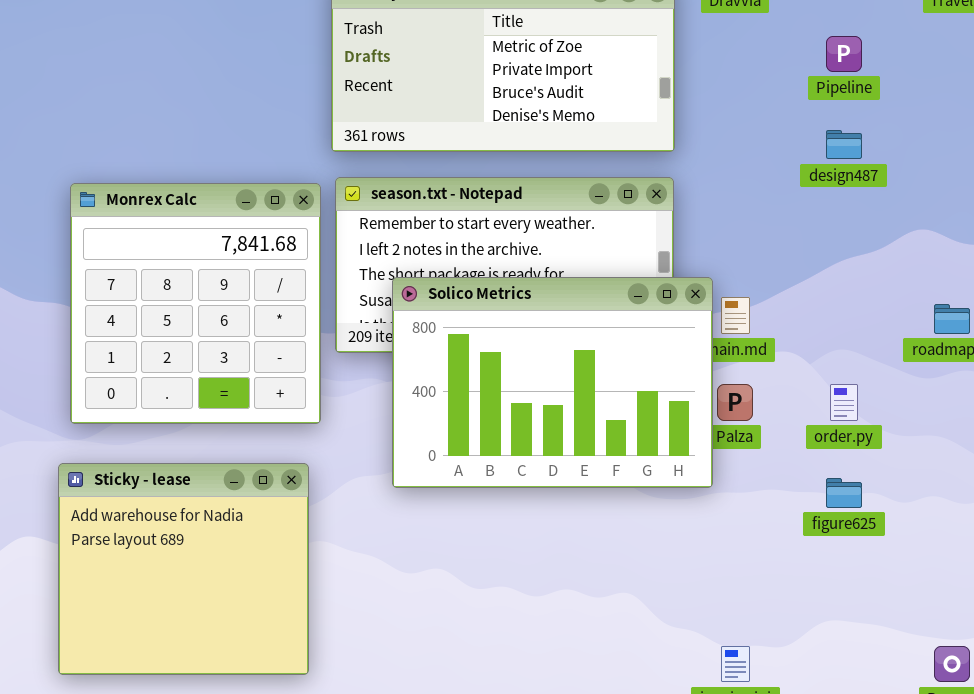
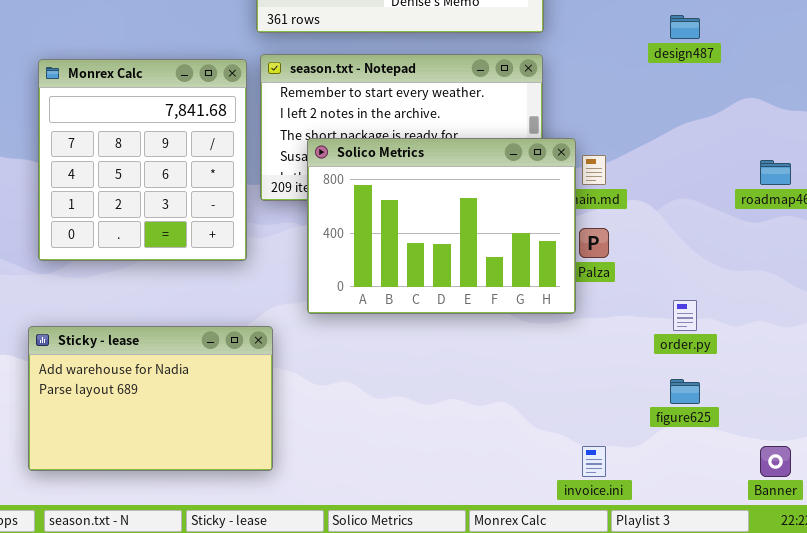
order.py: [830,384,858,421] -> [673,300,697,331], moved
Sticky - lease: [58,463,309,675] -> [28,326,273,471], resized
figure625: [826,478,862,508] -> [670,379,700,404], moved

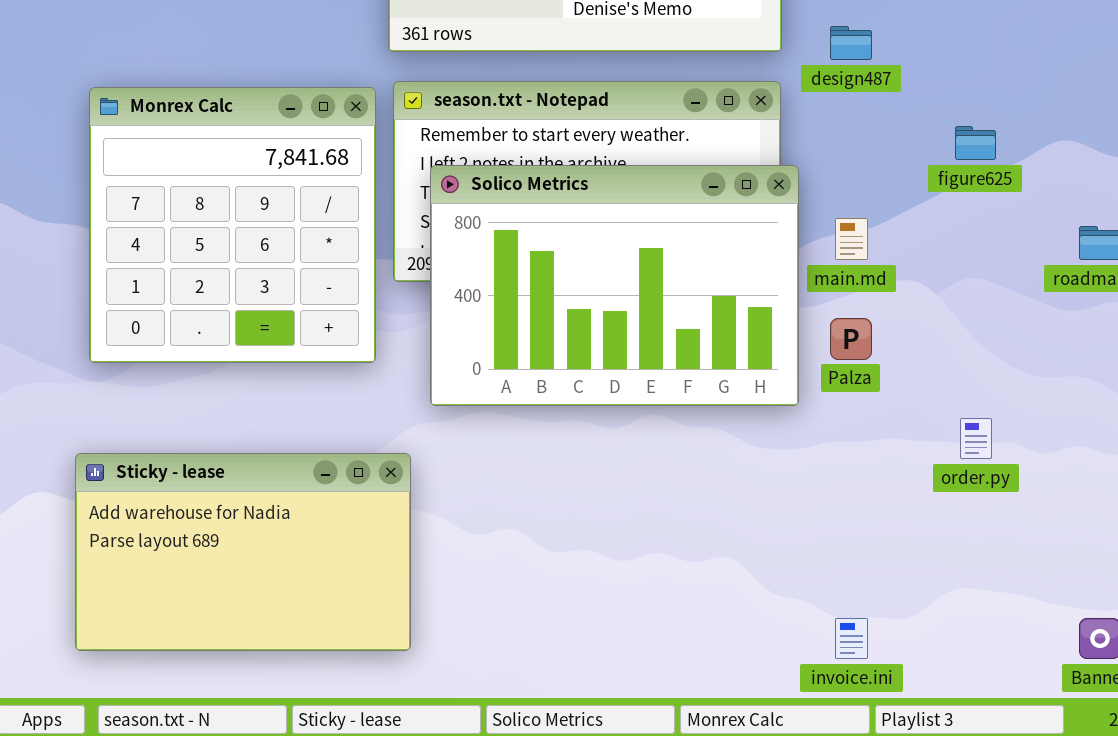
design487: [670,15,700,39] -> [830,26,872,60], moved
Solico Metrics: [307,138,576,314] -> [430,165,799,406], moved
figure625: [670,379,700,404] -> [955,126,996,160], moved

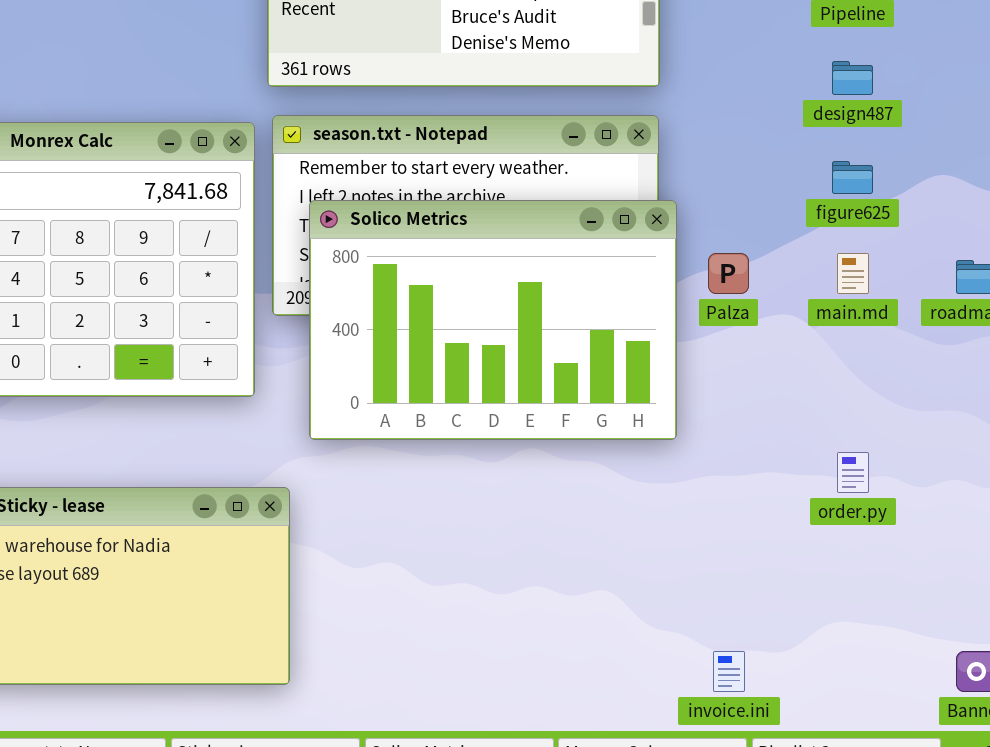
design487: [830,26,872,60] -> [832,61,873,95], moved
main.md: [835,218,868,260] -> [837,253,869,294], moved
Palza: [830,318,872,360] -> [708,253,749,294], moved

